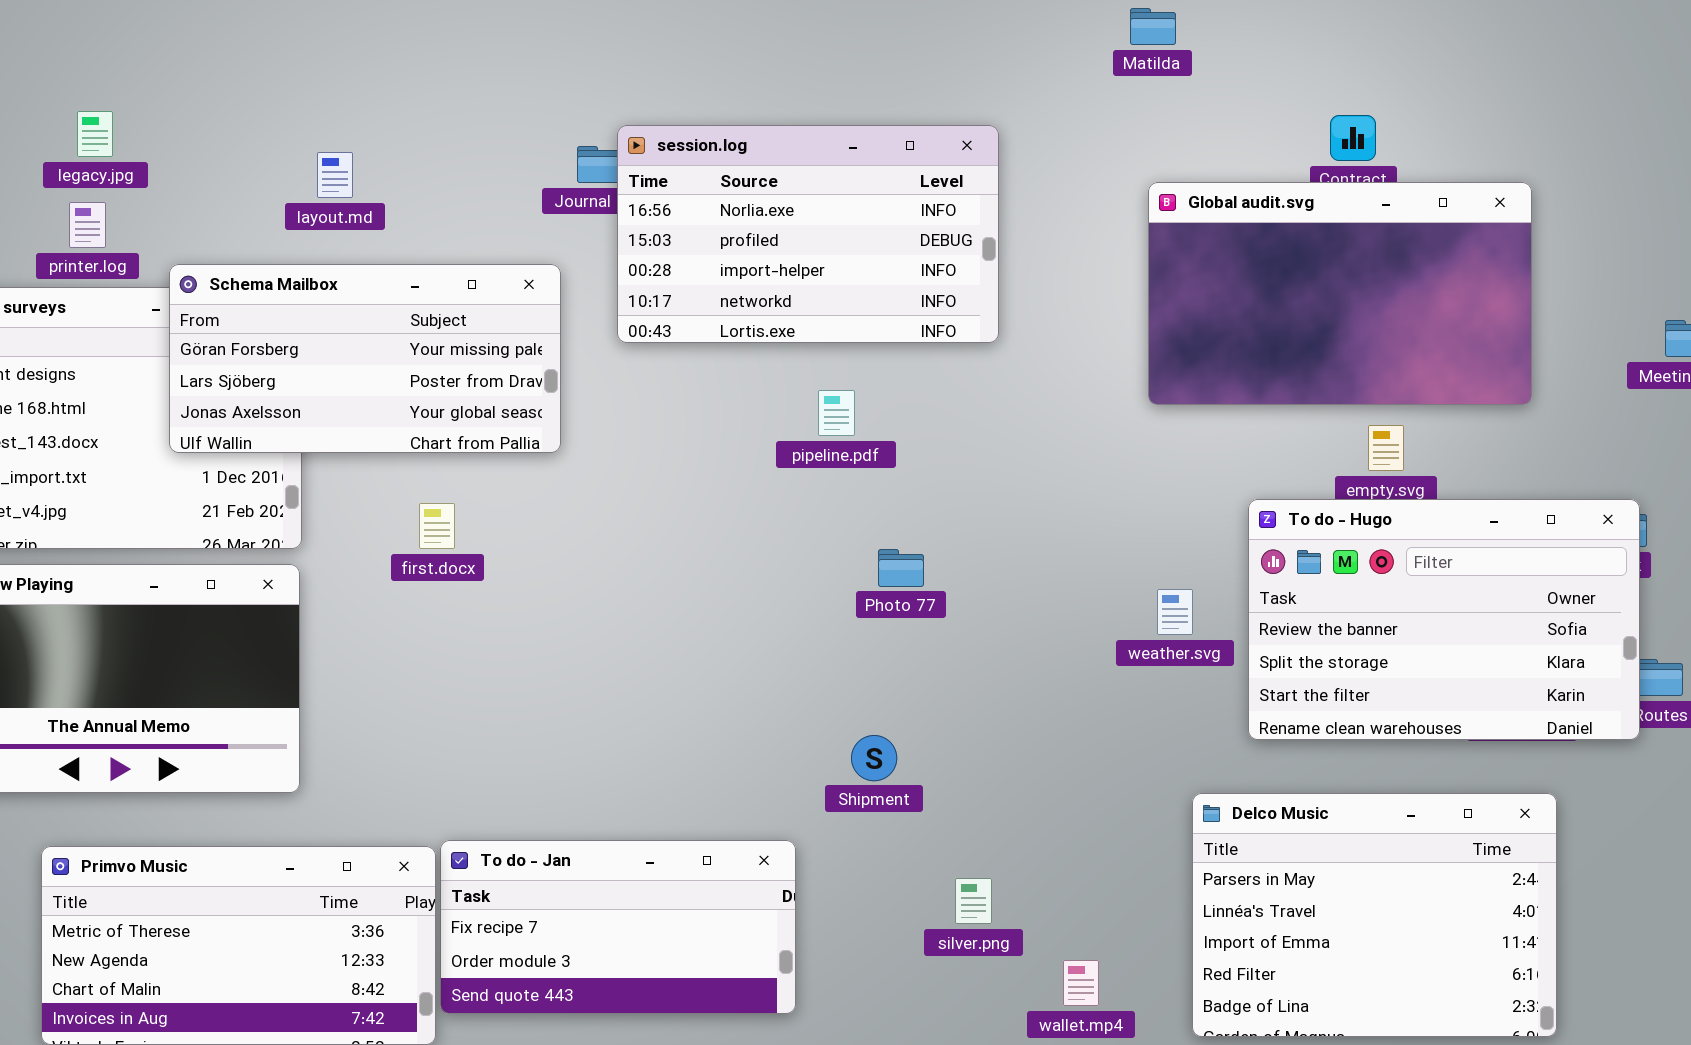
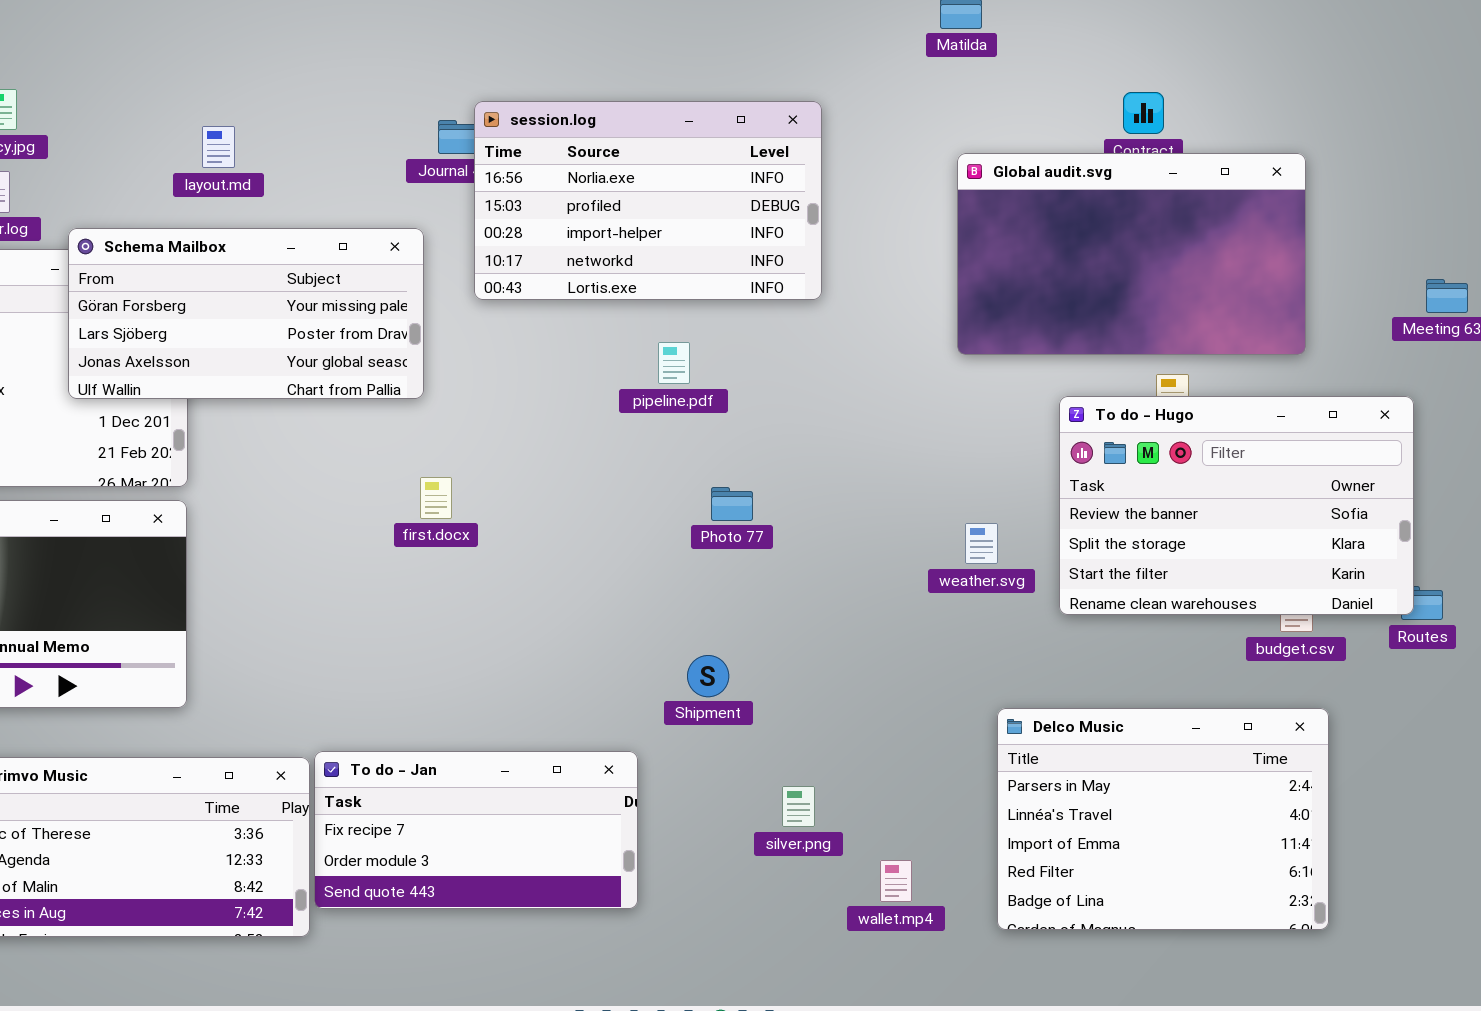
To do - Hugo: [1248,499,1640,740] -> [1059,396,1414,615], moved
first.docx: [419,503,455,549] -> [420,477,452,519], moved

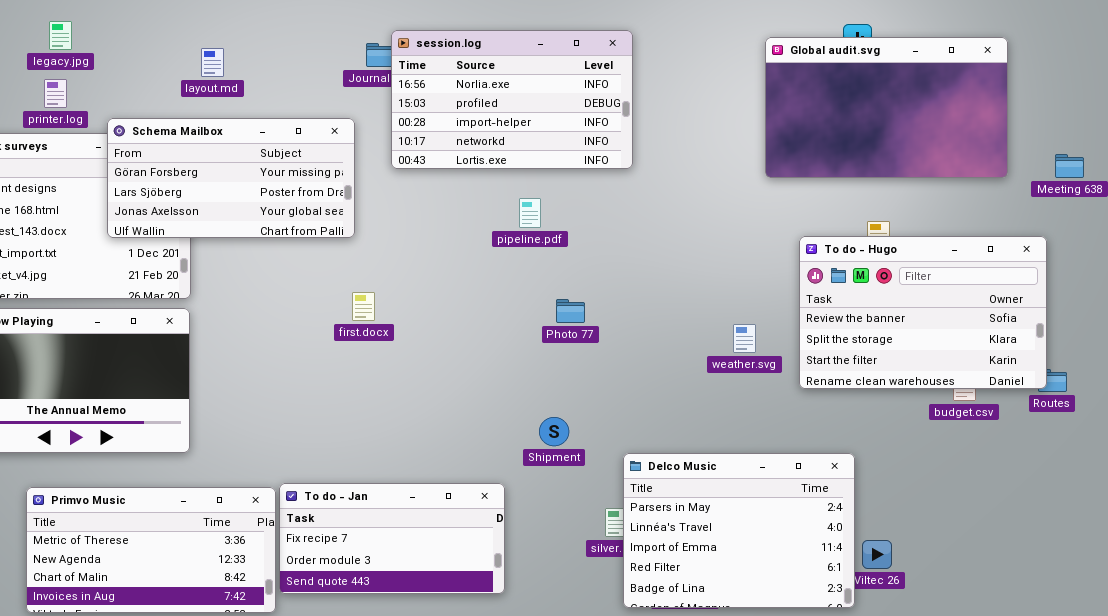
Global audit.svg: [957,153,1306,355] -> [765,37,1008,178], moved
Delco Music: [997,708,1329,930] -> [623,453,855,608], moved

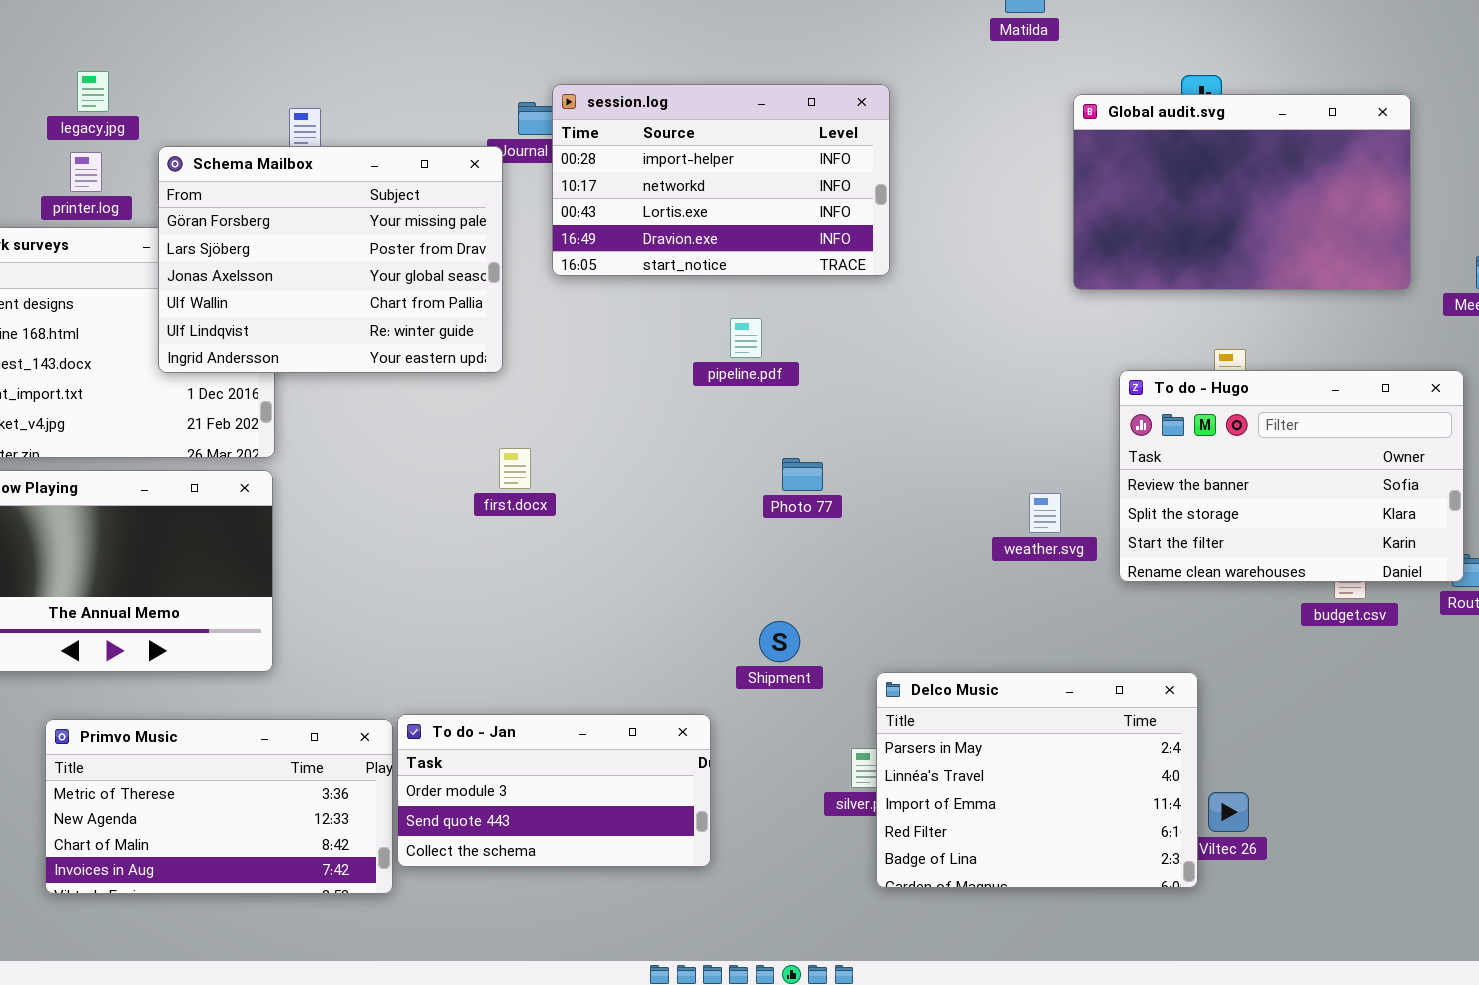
session.log: [391,30,633,169] -> [552,84,890,276], scrolled down 2 rows
Schema Mailbox: [107,118,355,238] -> [158,146,503,373], resized
To do - Jan: [279,483,505,594] -> [397,714,711,867], scrolled down 1 row

